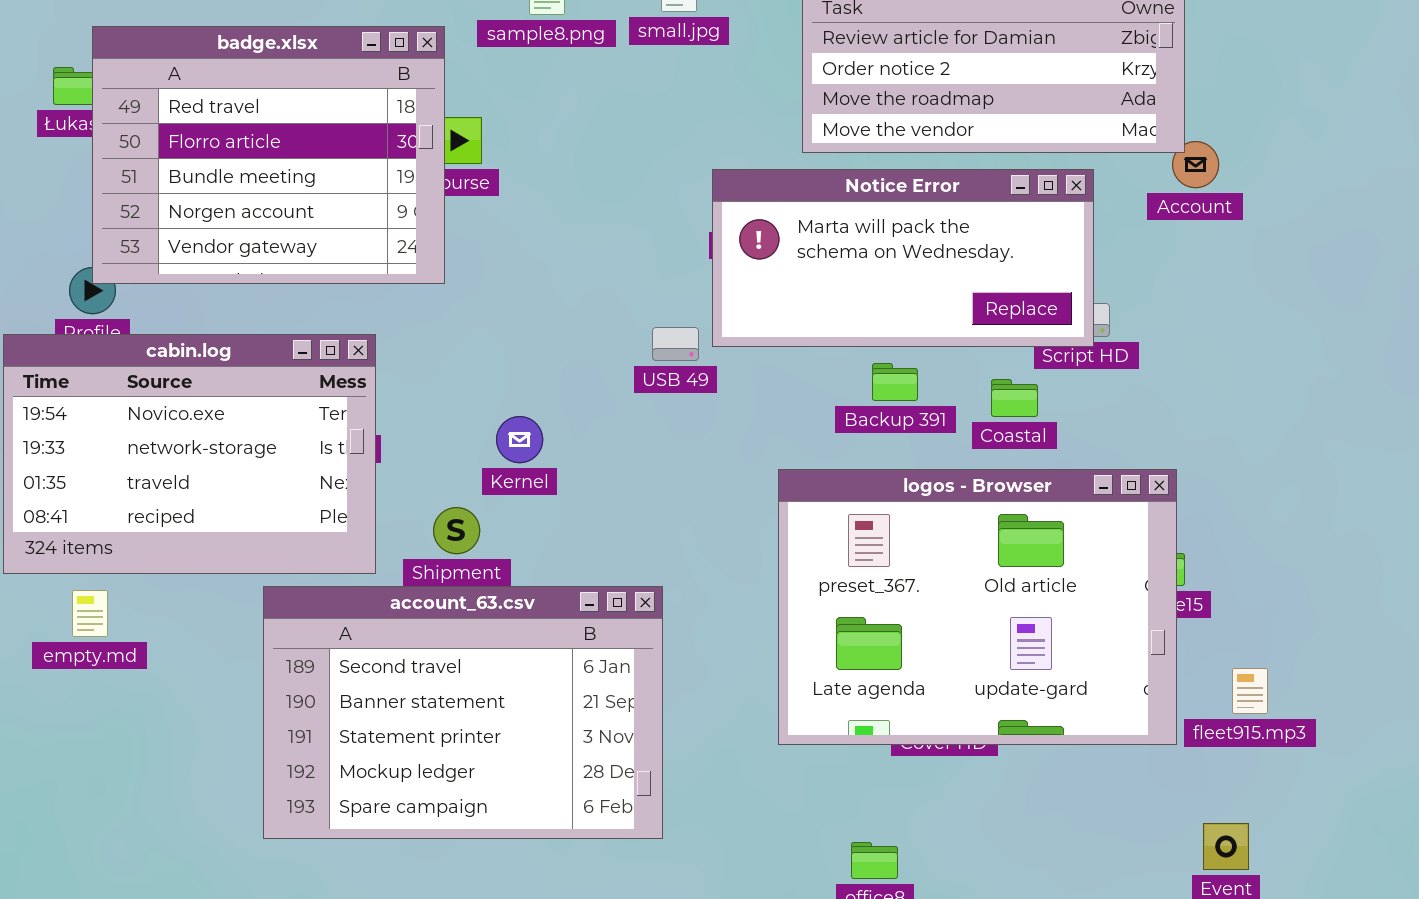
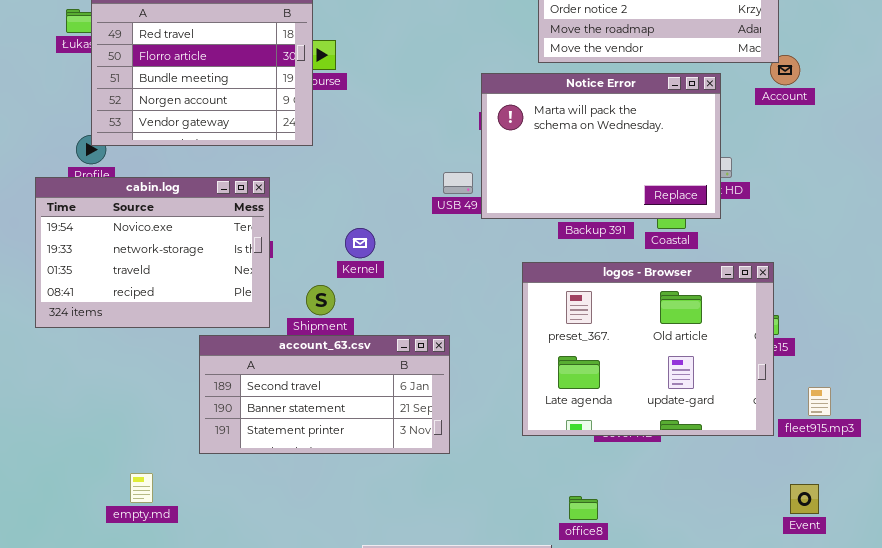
Notice Error: [712,169,1094,347] -> [481,73,721,219], resized
account_63.csv: [263,586,663,839] -> [199,335,450,454], resized
empty.md: [72,590,108,637] -> [130,473,153,503], moved

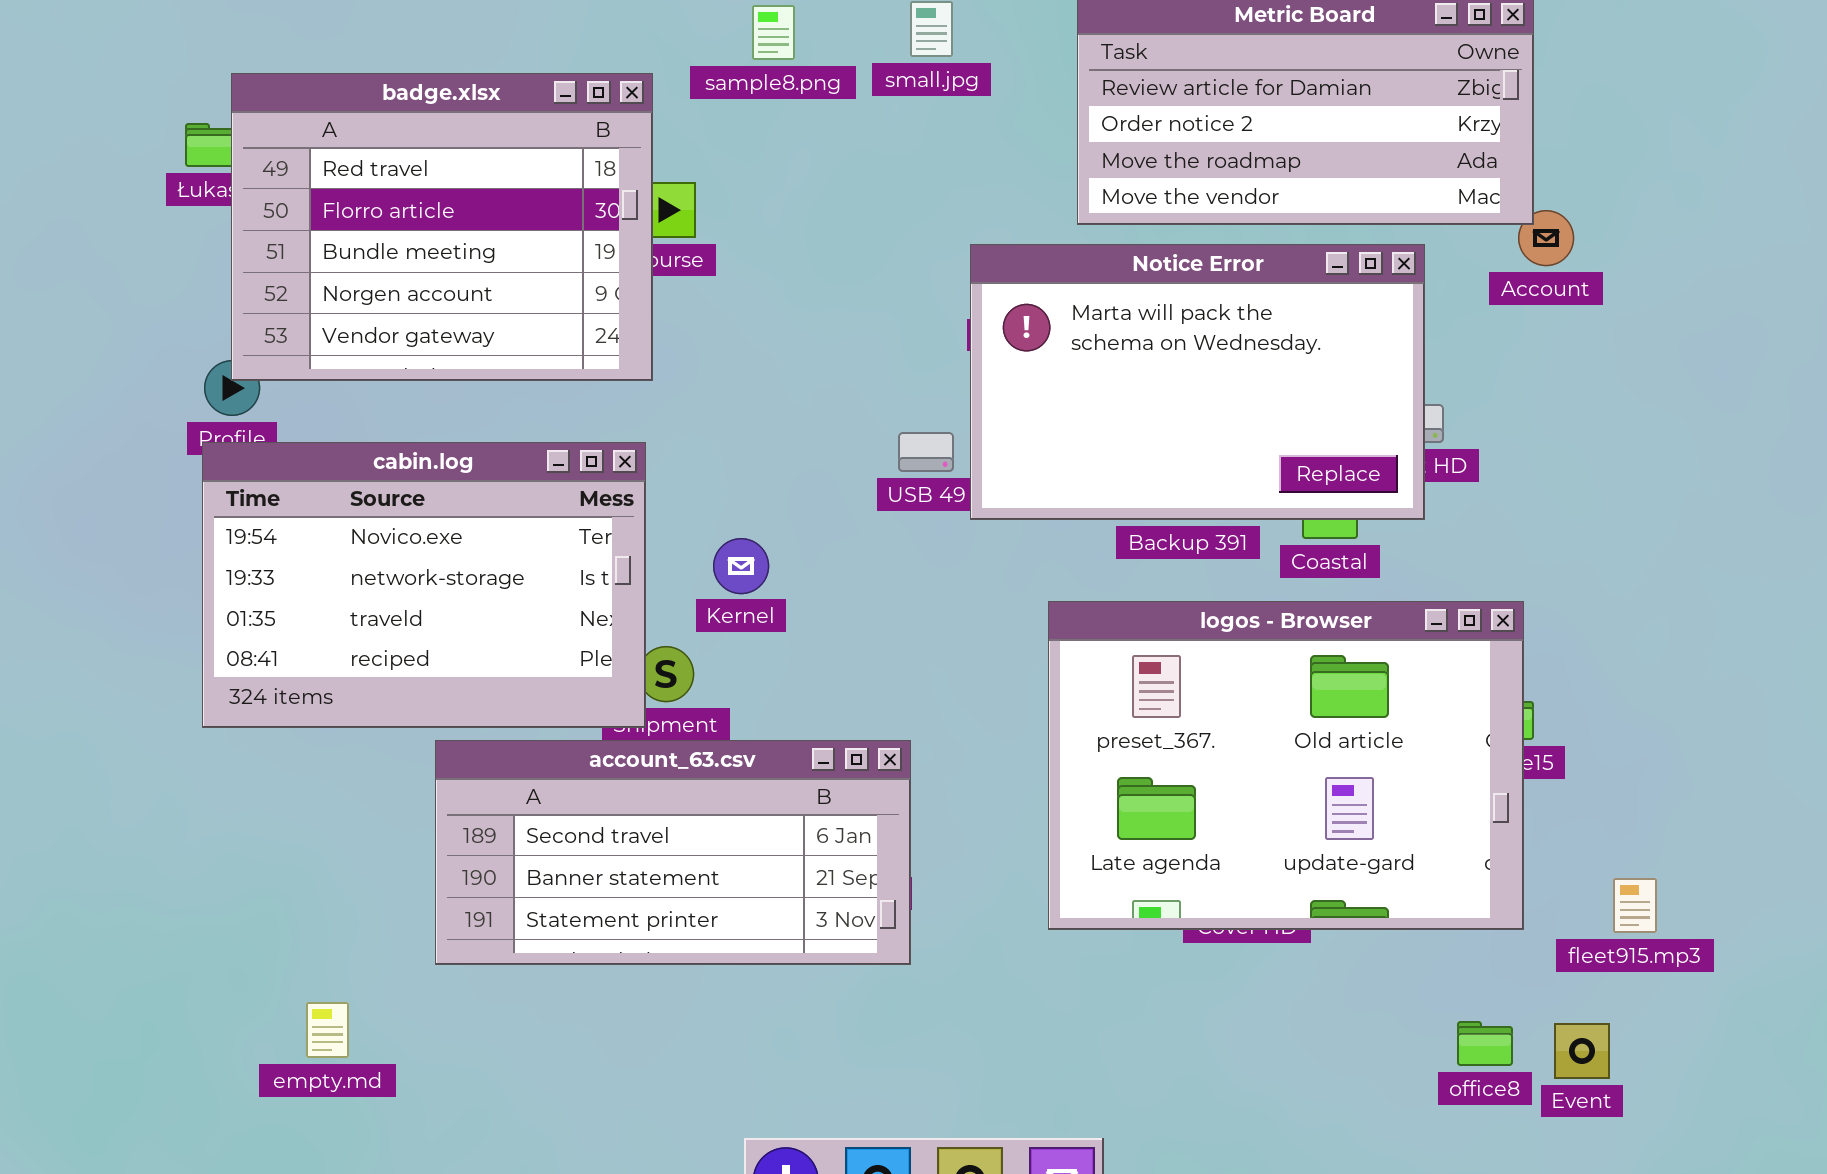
cabin.log: [35,177,270,328] -> [202,442,646,728], moved
fleet915.mp3: [808,387,831,416] -> [1613,878,1657,933], moved
office8: [569,496,598,520] -> [1457,1021,1513,1066], moved

